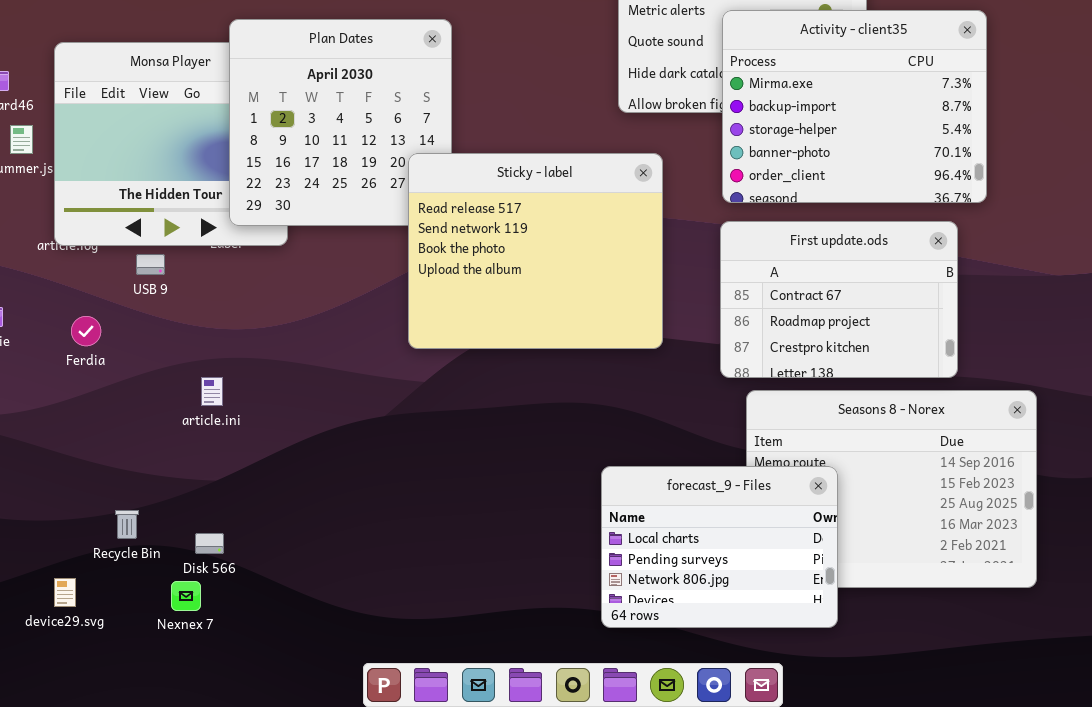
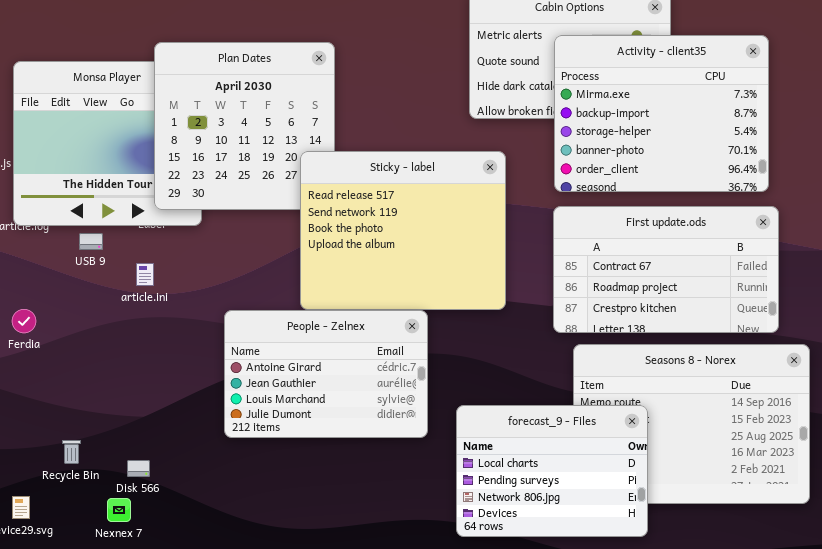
First update.ods: [720,221,958,378] -> [553,206,779,333], resized
Ferdia: [71,316,101,346] -> [12,309,36,333], moved
People - Zelnex: none -> [224,310,428,438], opened
article.ini: [201,377,223,406] -> [136,263,154,286], moved

